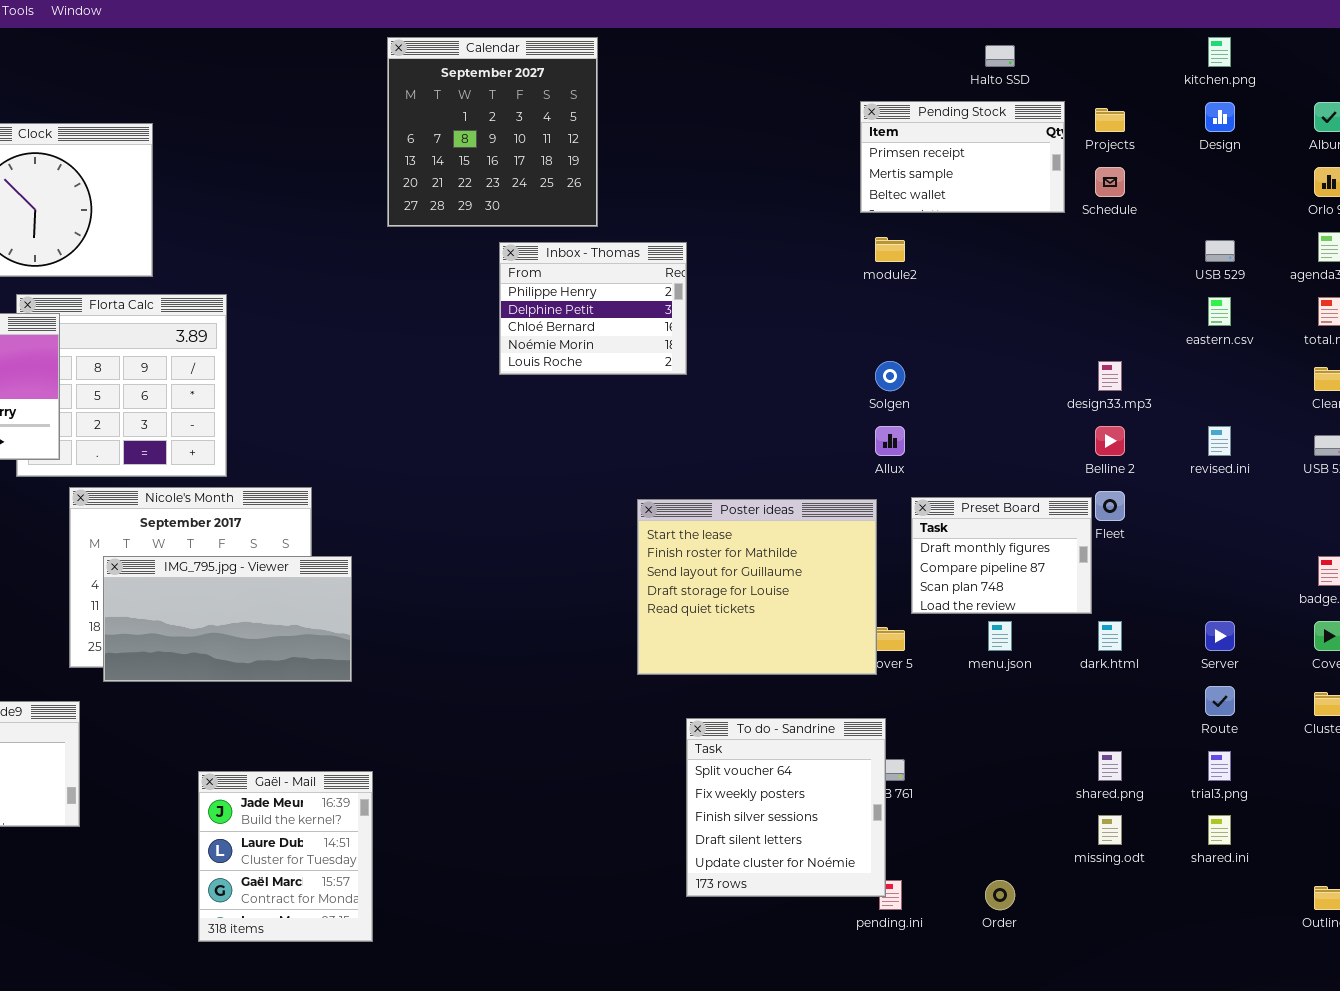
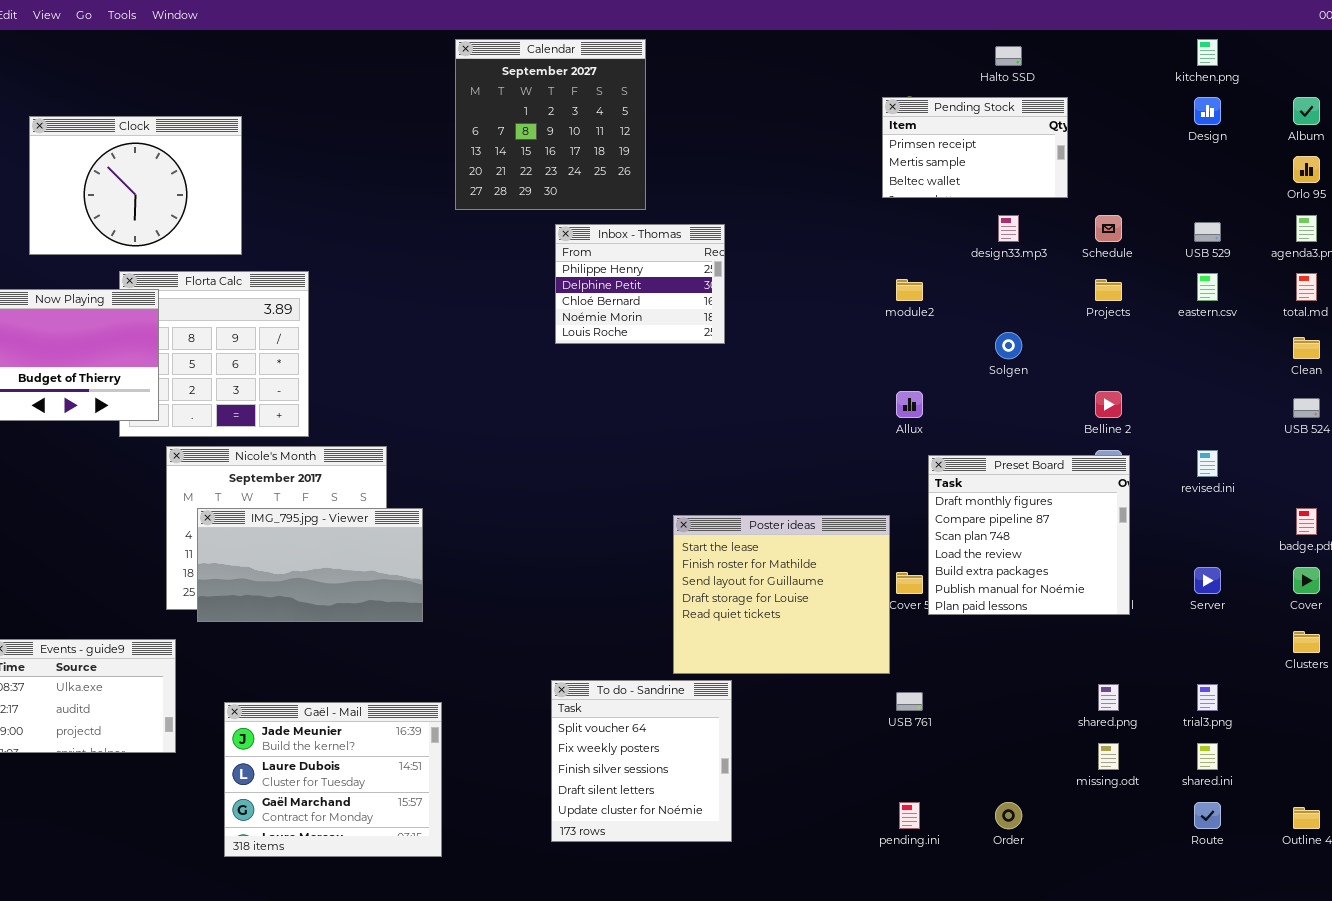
Projects: [1095,108,1125,132] -> [1095,279,1122,301], moved
Schedule: [1095,167,1125,197] -> [1095,215,1122,242], moved
module2: [875,237,905,262] -> [896,279,923,301], moved
Solgen: [875,361,905,391] -> [995,332,1022,359], moved
design33.mp3: [1098,361,1122,391] -> [998,215,1019,242], moved
revised.ini: [1208,426,1231,456] -> [1197,450,1218,477], moved
Preset Board: [911,497,1092,614] -> [928,455,1130,615], resized
Poster ideas: [637,499,877,675] -> [673,515,890,674], moved
Route: [1205,686,1235,716] -> [1194,802,1221,829], moved
To do - Sandrine: [686,718,886,897] -> [551,680,732,842], moved
Gaël - Mail: [198,771,373,942] -> [224,702,442,857], resized

